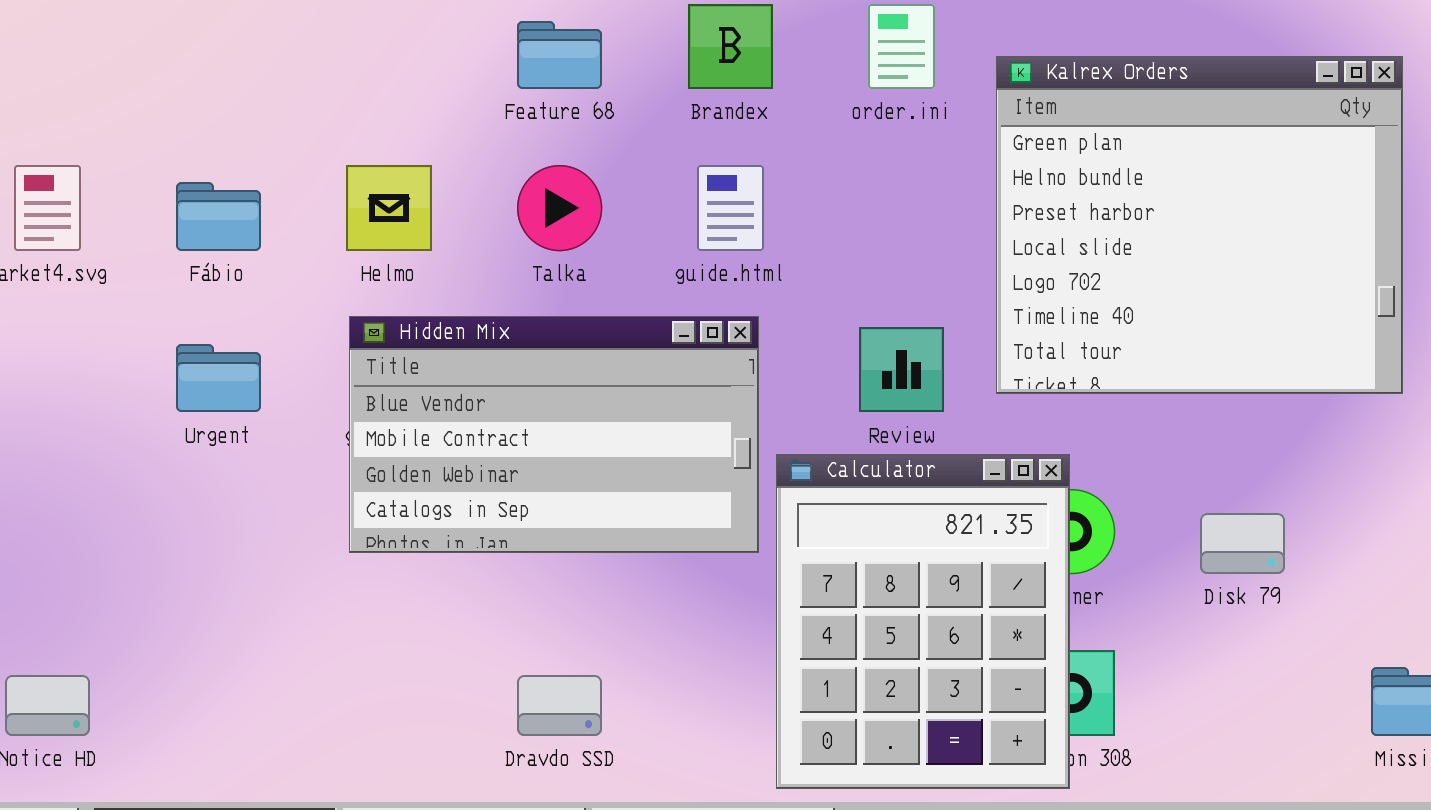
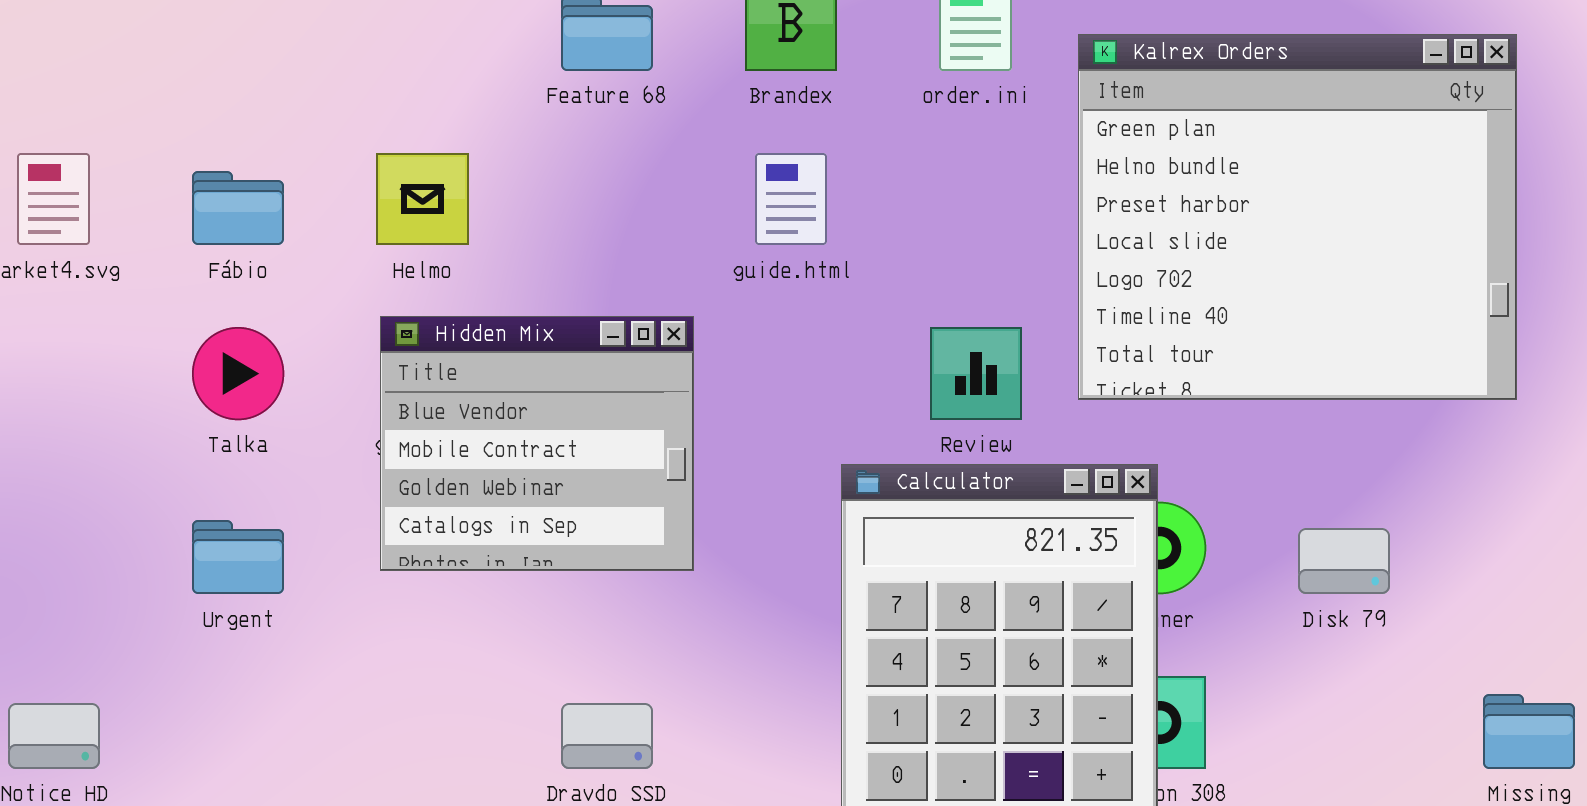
Talka: [517,165,602,251] -> [192,327,284,420], moved
Hidden Mix: [349,316,759,553] -> [380,316,694,571], resized
Urgent: [176,344,261,412] -> [192,520,284,594], moved

